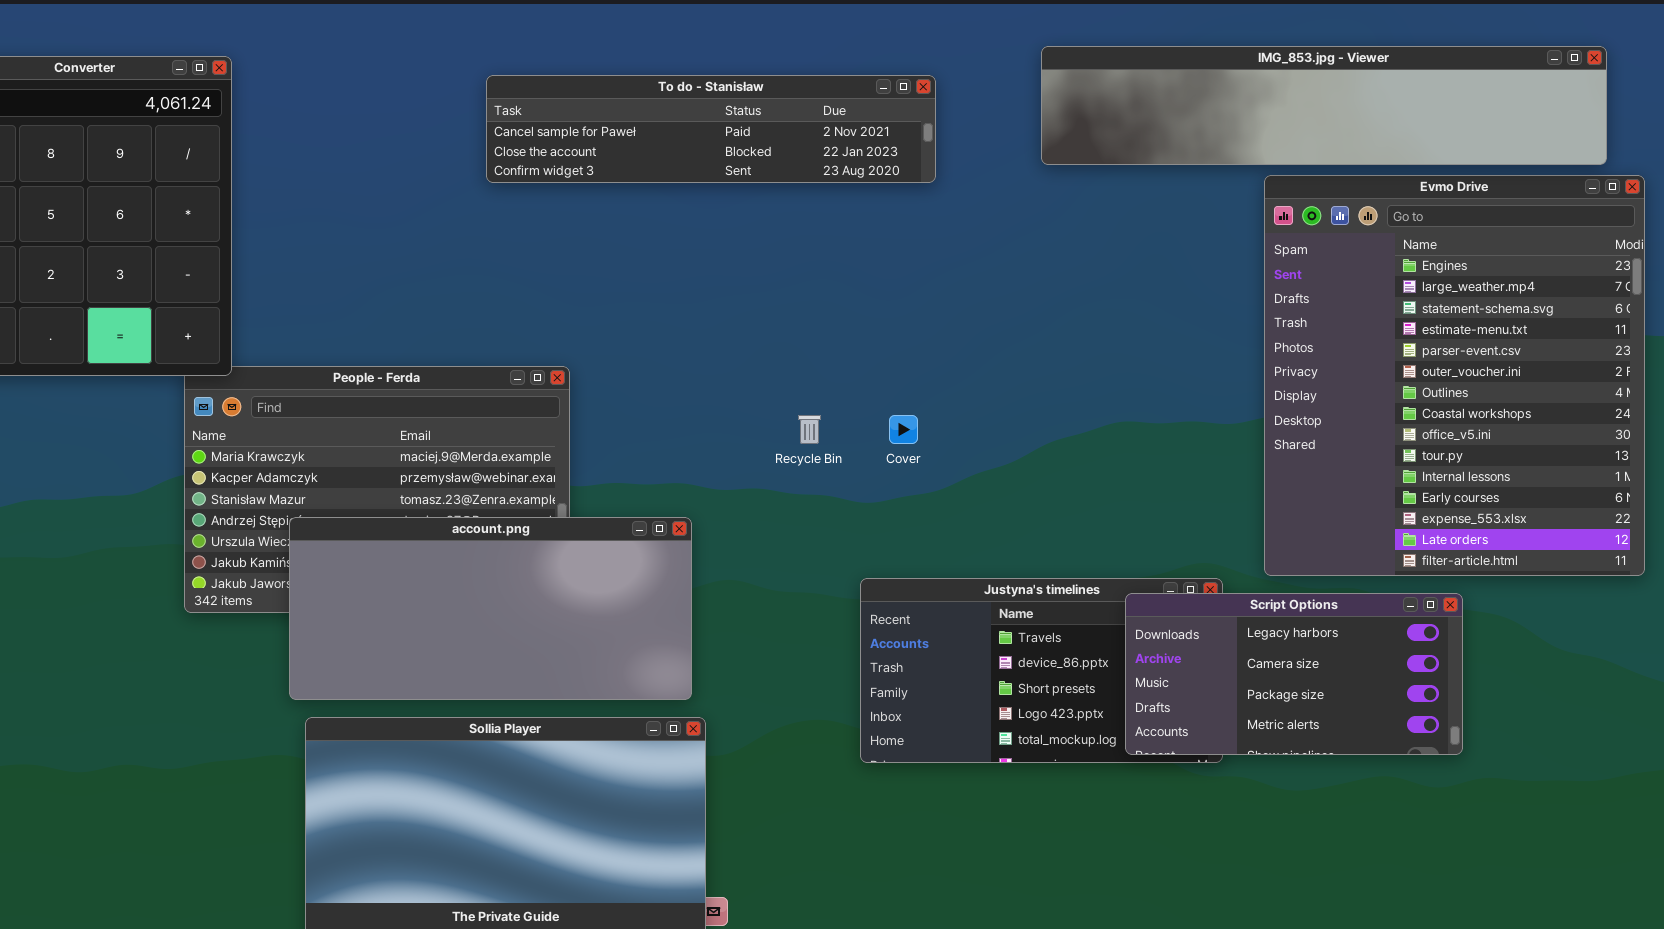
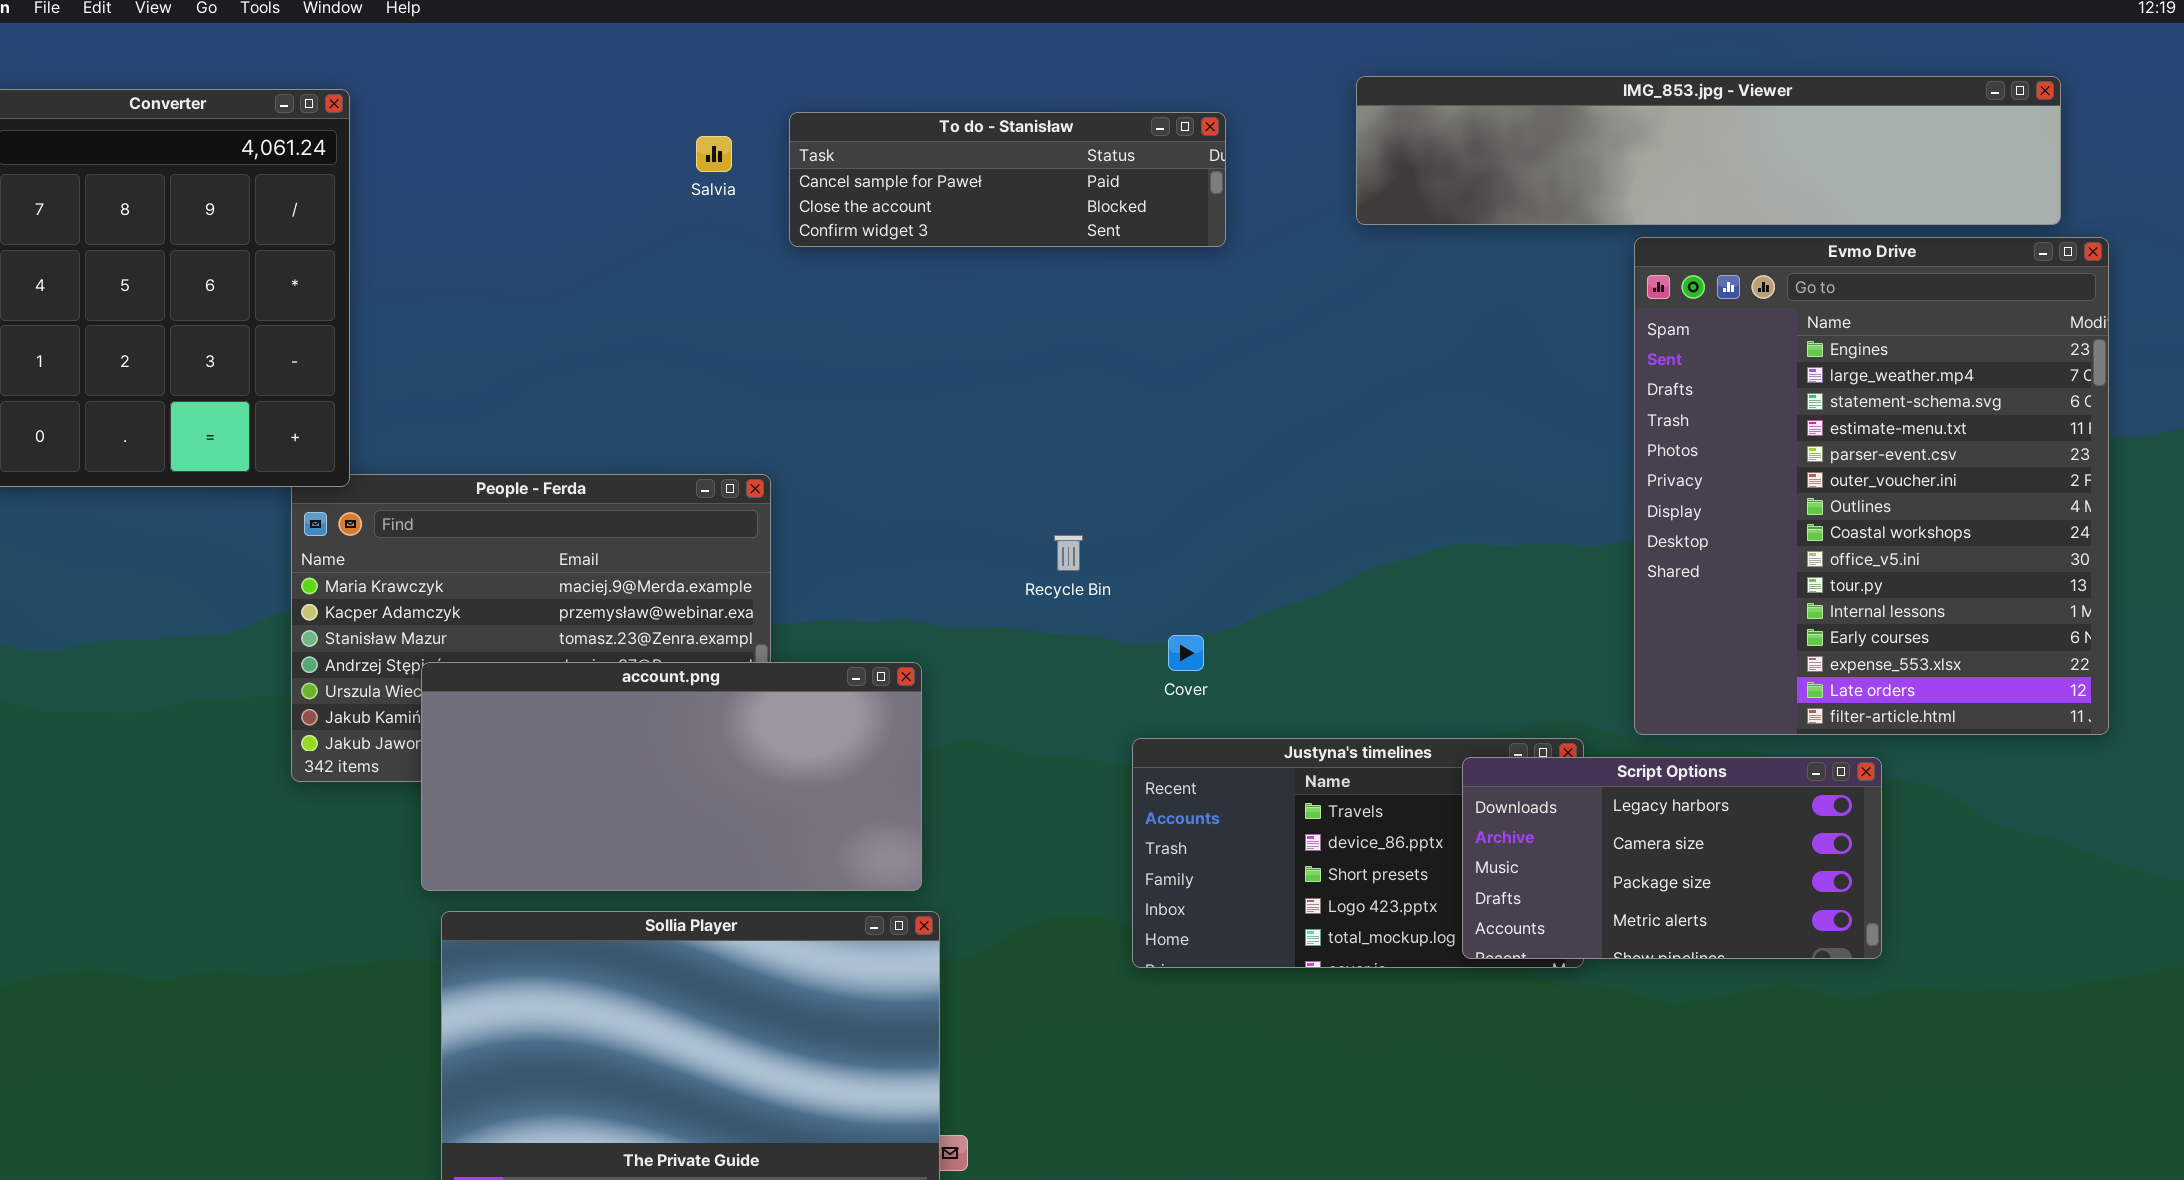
To do - Stanisław: [486,75,936,183] -> [789,112,1226,247], resized
Cover: [889,415,918,444] -> [1168,635,1204,671], moved

